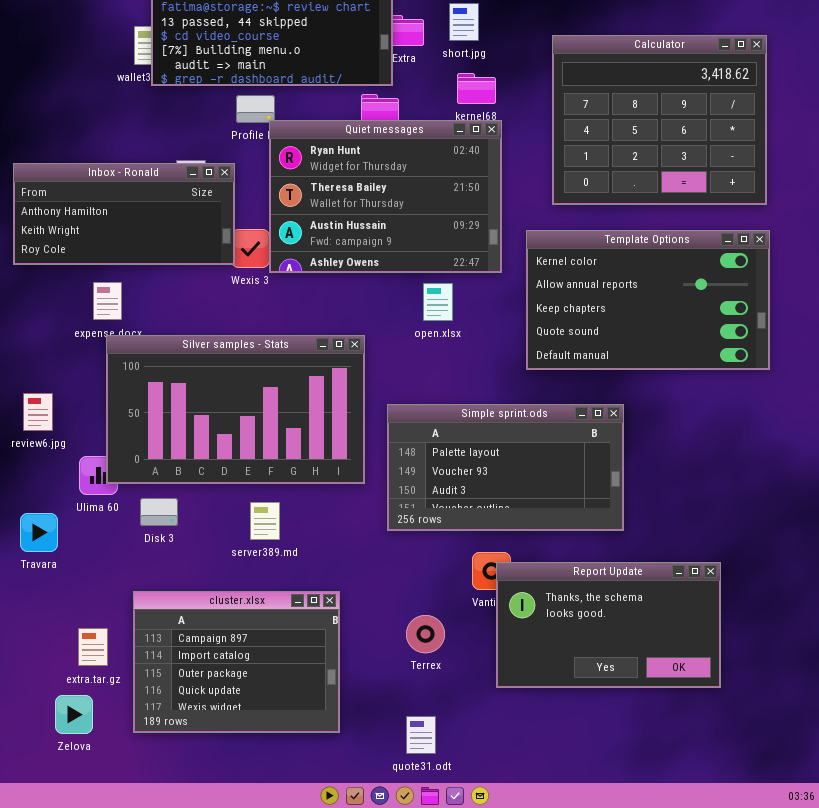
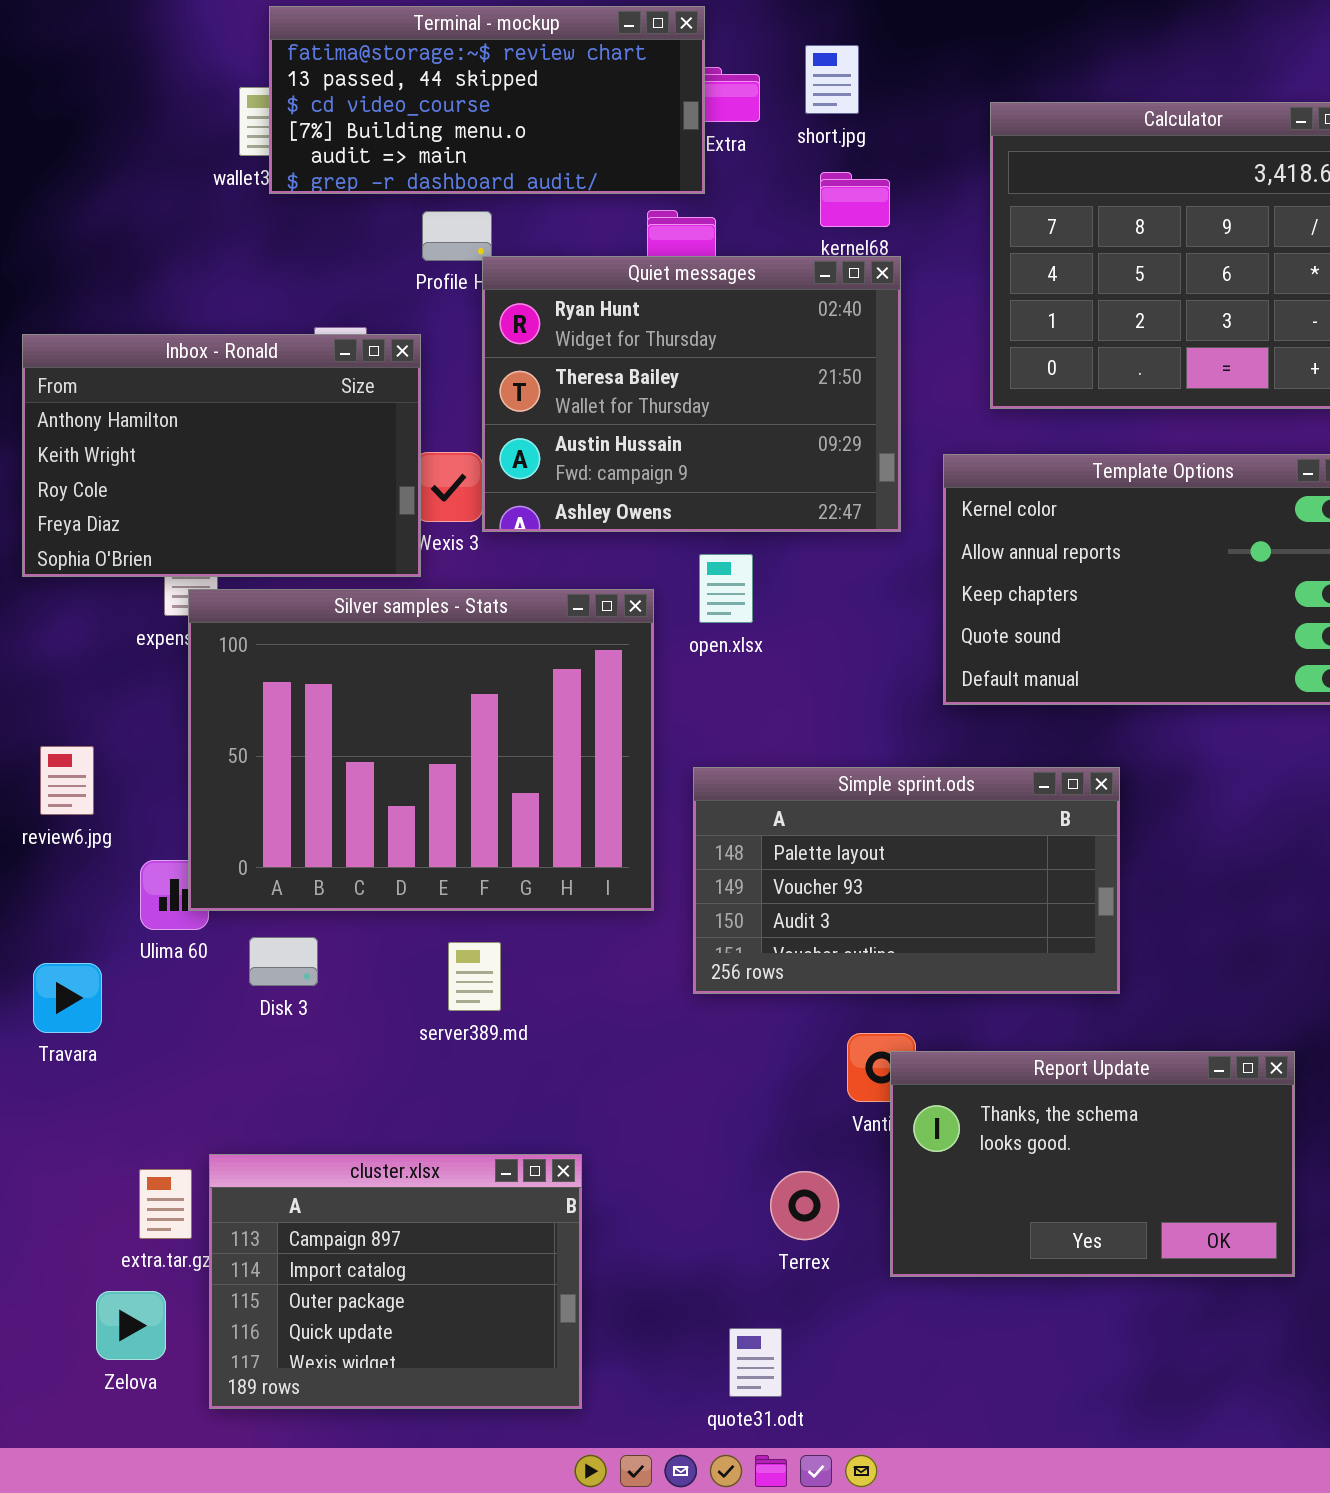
Inbox - Ronald: [13,163,235,265] -> [22,334,421,577], resized
open.xlsx: [423,283,453,321] -> [699,554,753,623], moved
Silver samples - Stats: [106,335,365,484] -> [188,589,654,911], resized
cluster.xlsx: [133,591,340,733] -> [209,1154,582,1409], moved
Terrex: [406,615,445,653] -> [770,1171,839,1240], moved

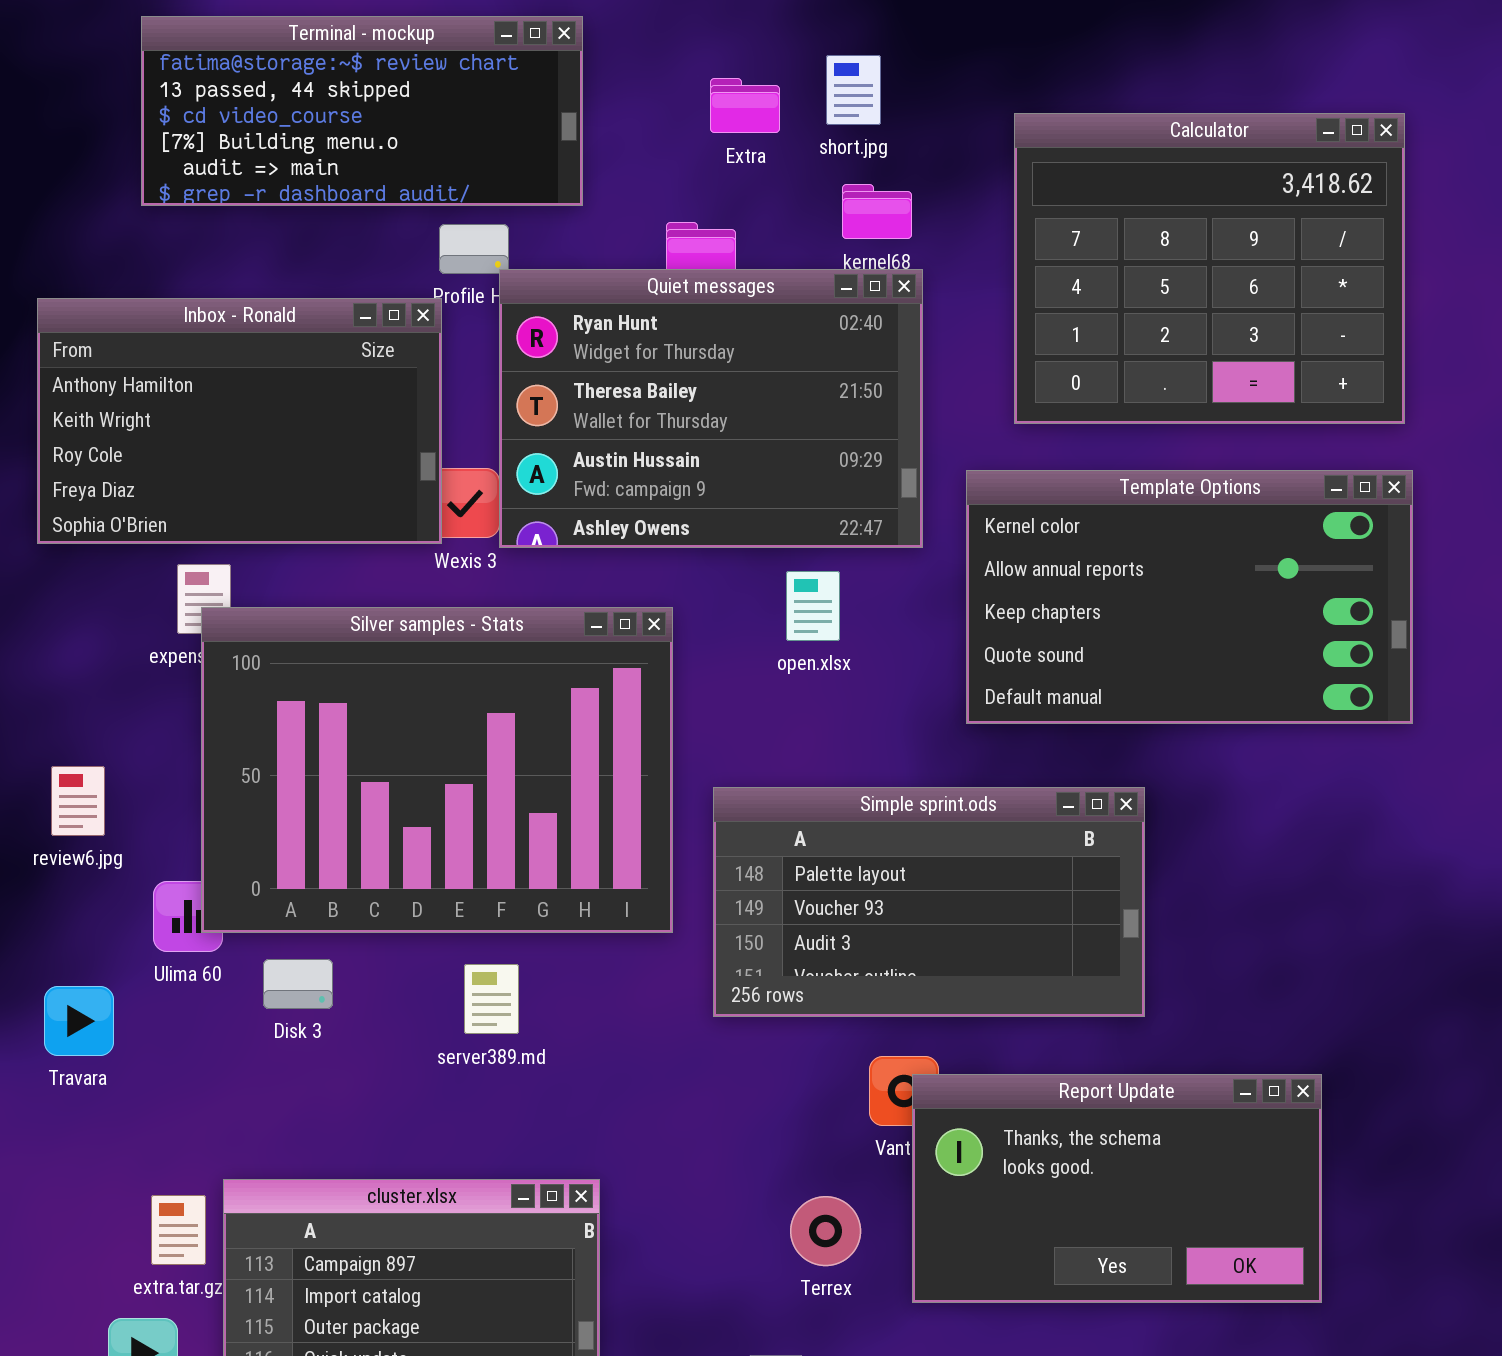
Terminal - mockup: [269,6,705,194] -> [141,16,583,206], moved
Inbox - Ronald: [22,334,421,577] -> [37,298,442,544], moved
open.xlsx: [699,554,753,623] -> [786,571,840,641], moved

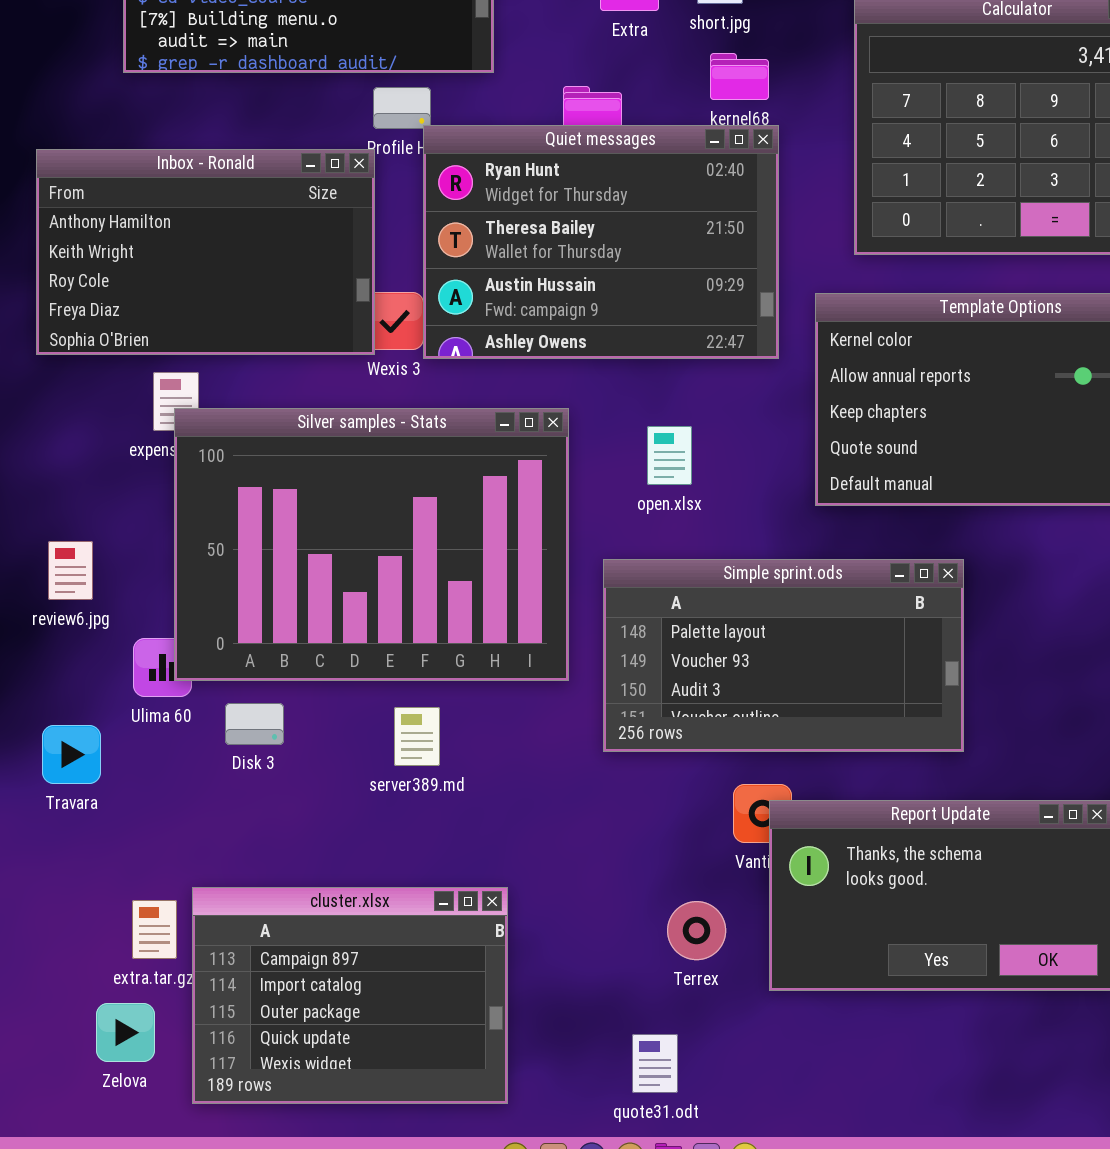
open.xlsx: [786,571,840,641] -> [647,426,692,485], moved

